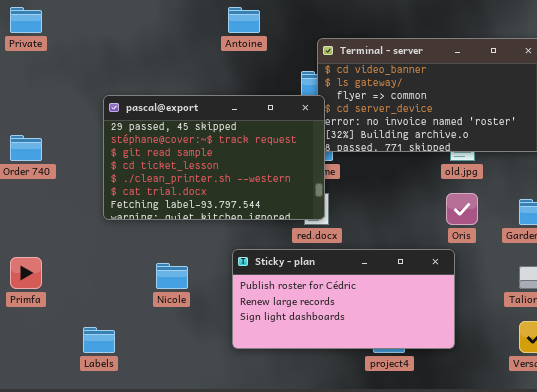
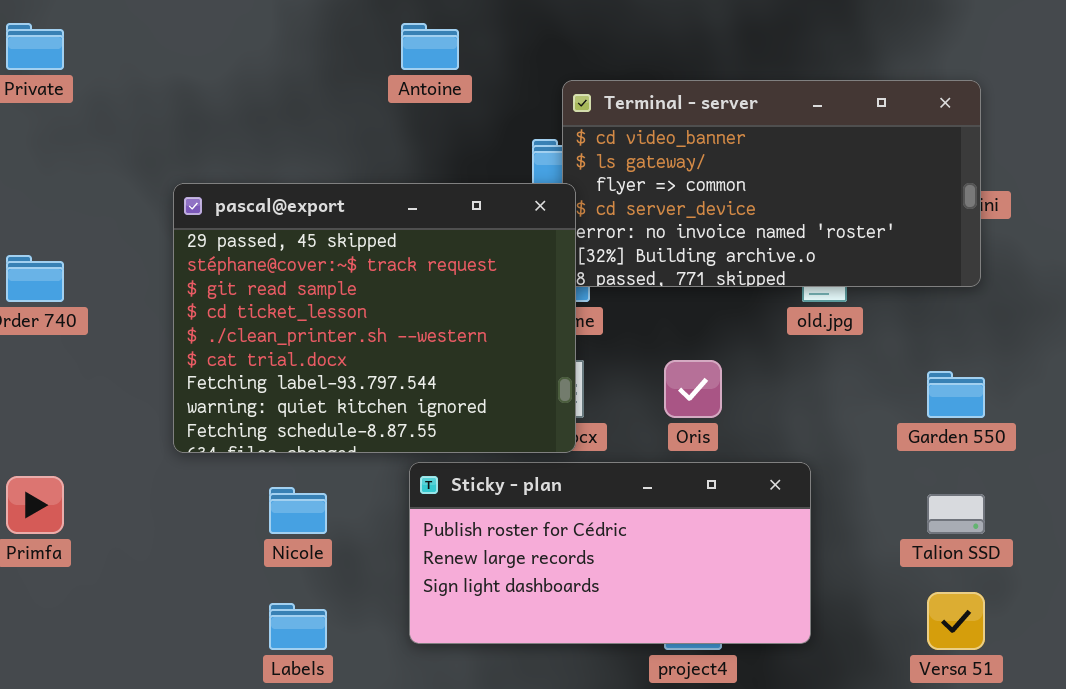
pascal@export: [103,95,325,220] -> [173,183,576,453], resized
Oris: [446,193,478,225] -> [664,360,722,418], moved
Labels: [83,327,115,353] -> [269,603,327,650], moved

